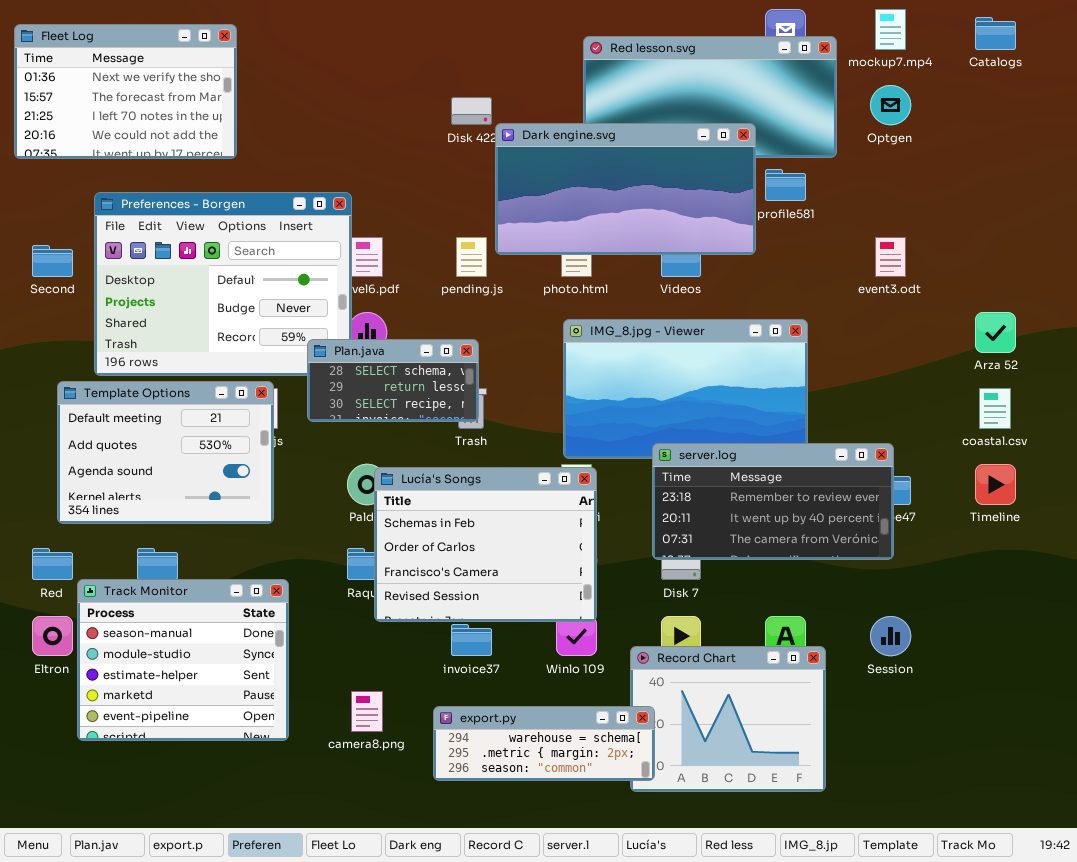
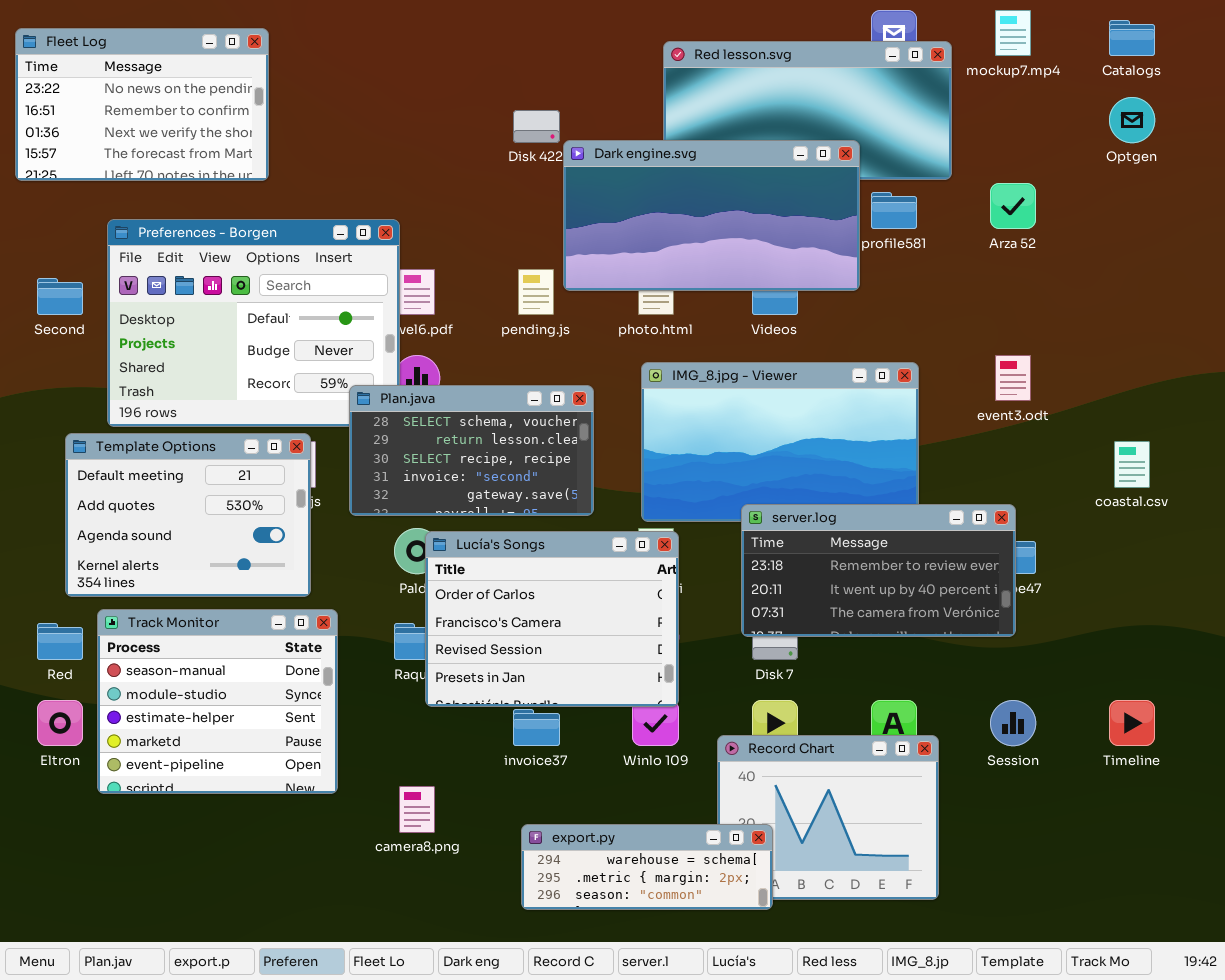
Fleet Log: [14,24,237,159] -> [15,28,269,181], scrolled up 2 rows
Optgen: [870,85,911,125] -> [1109,97,1155,143], moved
event3.odt: [875,237,906,277] -> [995,355,1031,401], moved
Arza 52: [975,312,1016,353] -> [990,183,1036,229], moved
Plan.java: [307,339,479,422] -> [349,385,594,516], resized
Timeline: [975,464,1016,505] -> [1109,700,1155,746], moved
Lucía's Songs: [374,467,597,622] -> [425,531,679,707], scrolled down 1 row
Track Monitor: [77,579,289,741] -> [97,609,338,794], moved
export.py: [433,706,655,781] -> [521,824,773,910], moved

